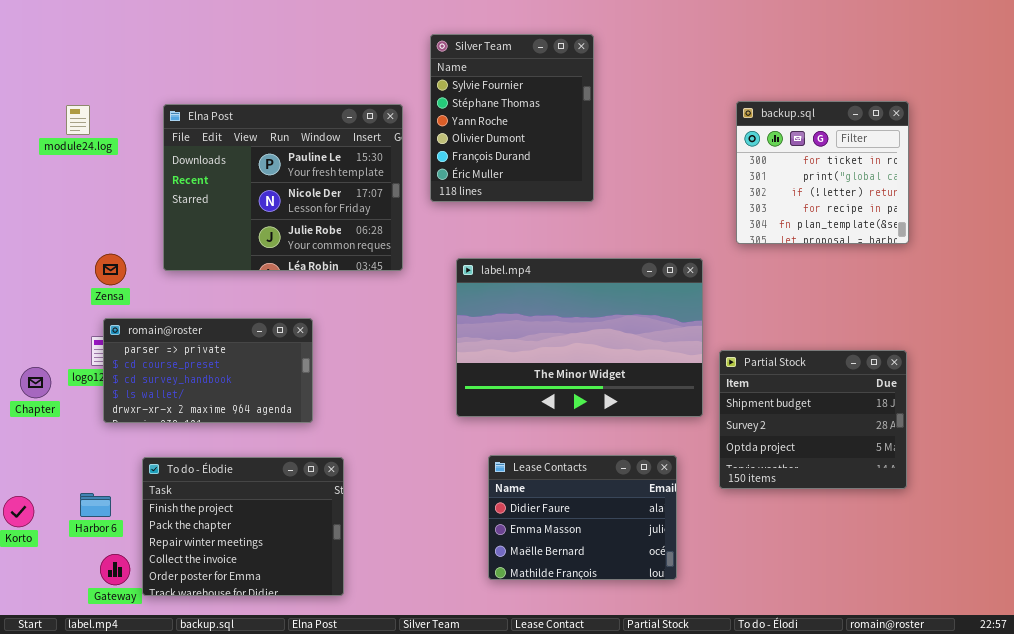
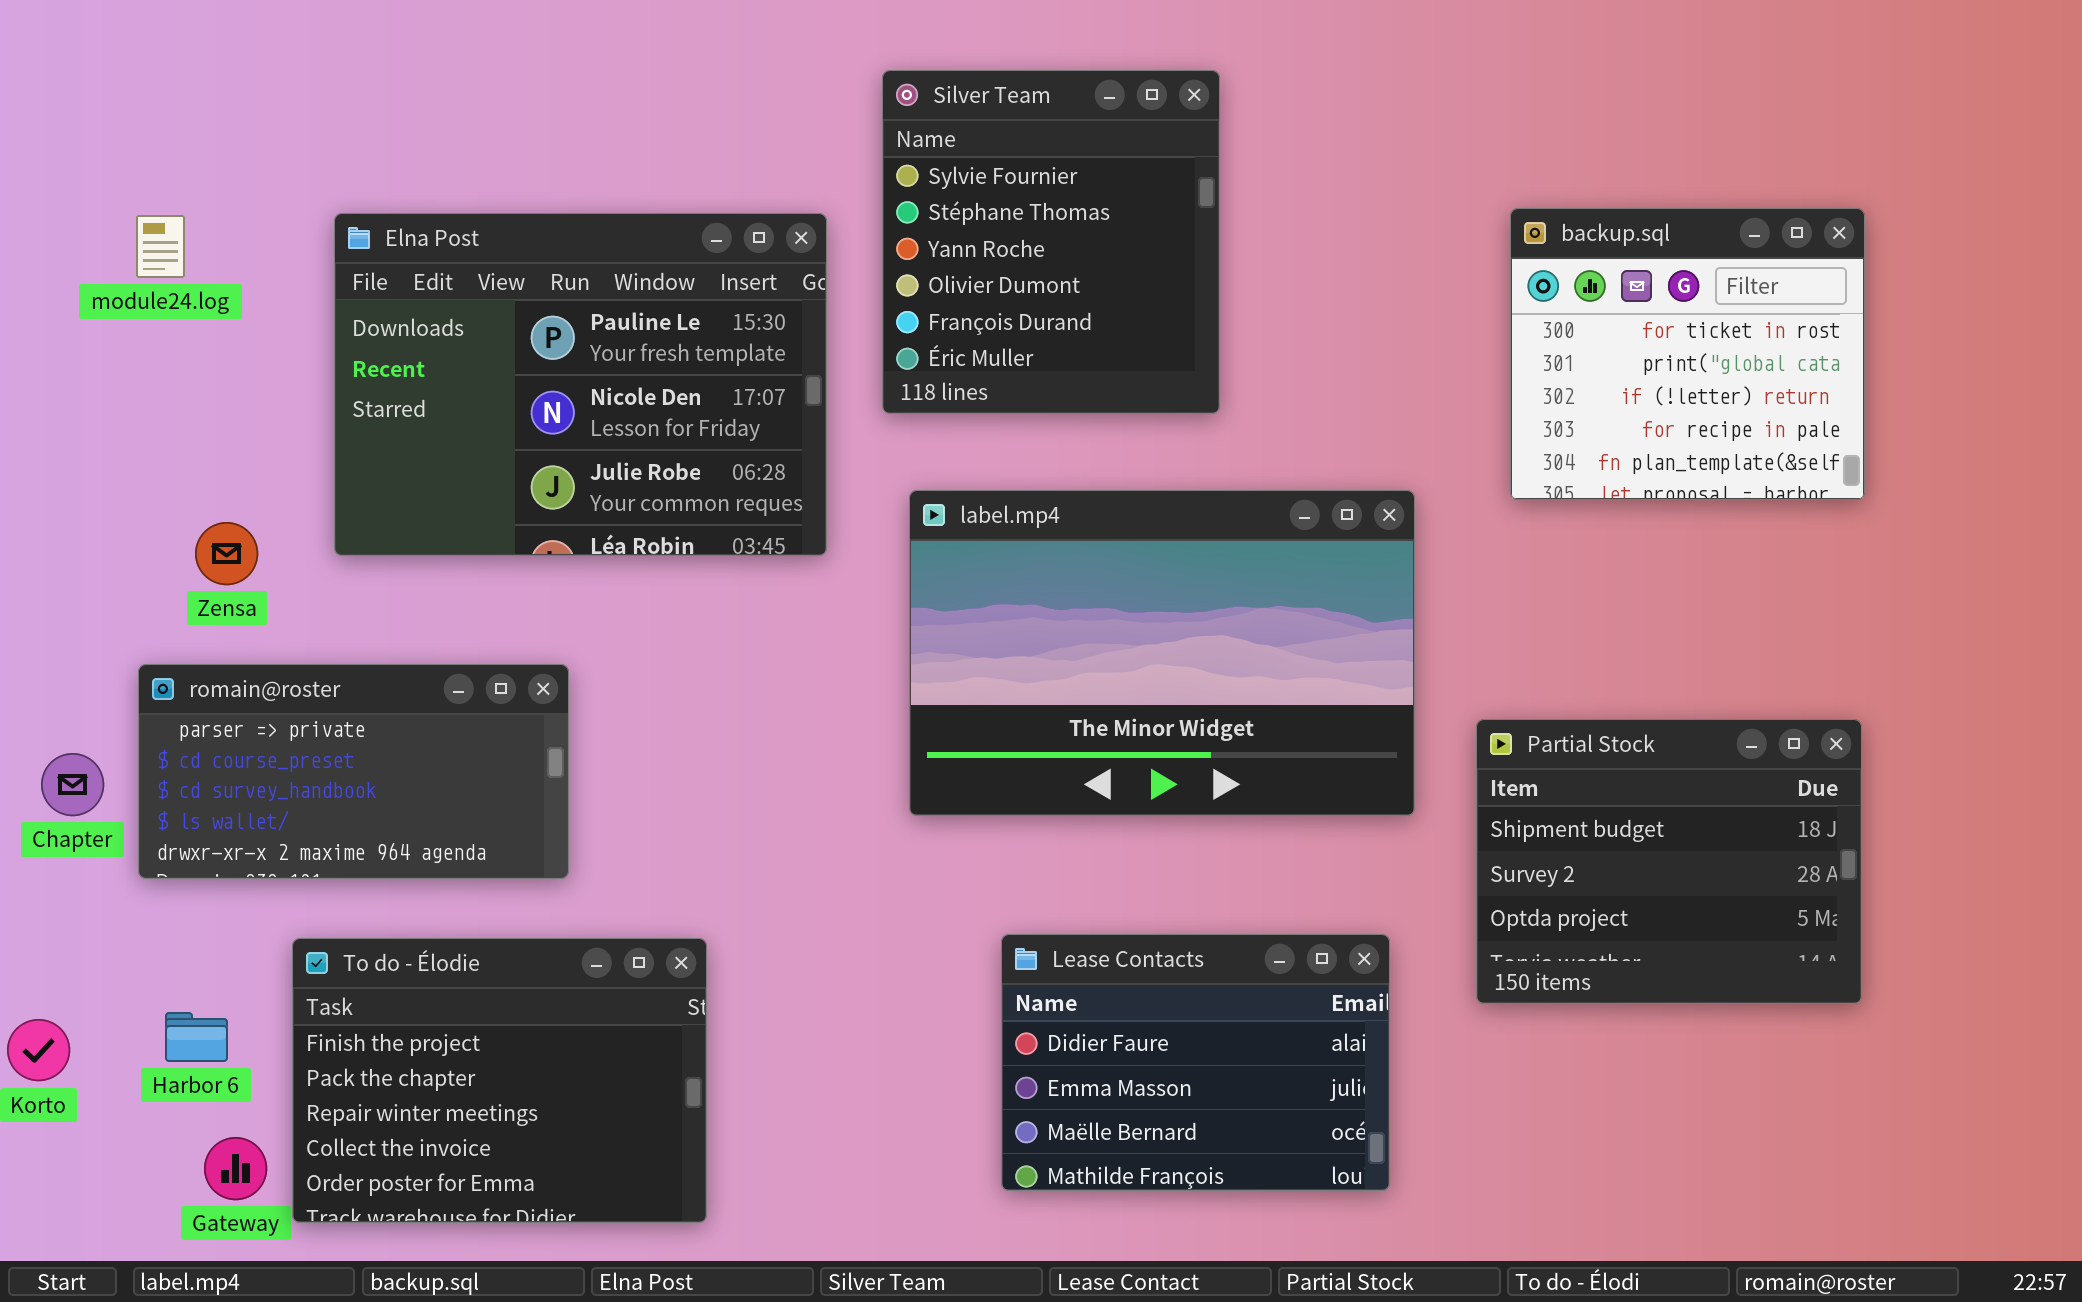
label.mp4: [456,258,703,417] -> [909,490,1415,816], moved
romain@roster: [103,318,313,423] -> [138,664,569,879], moved

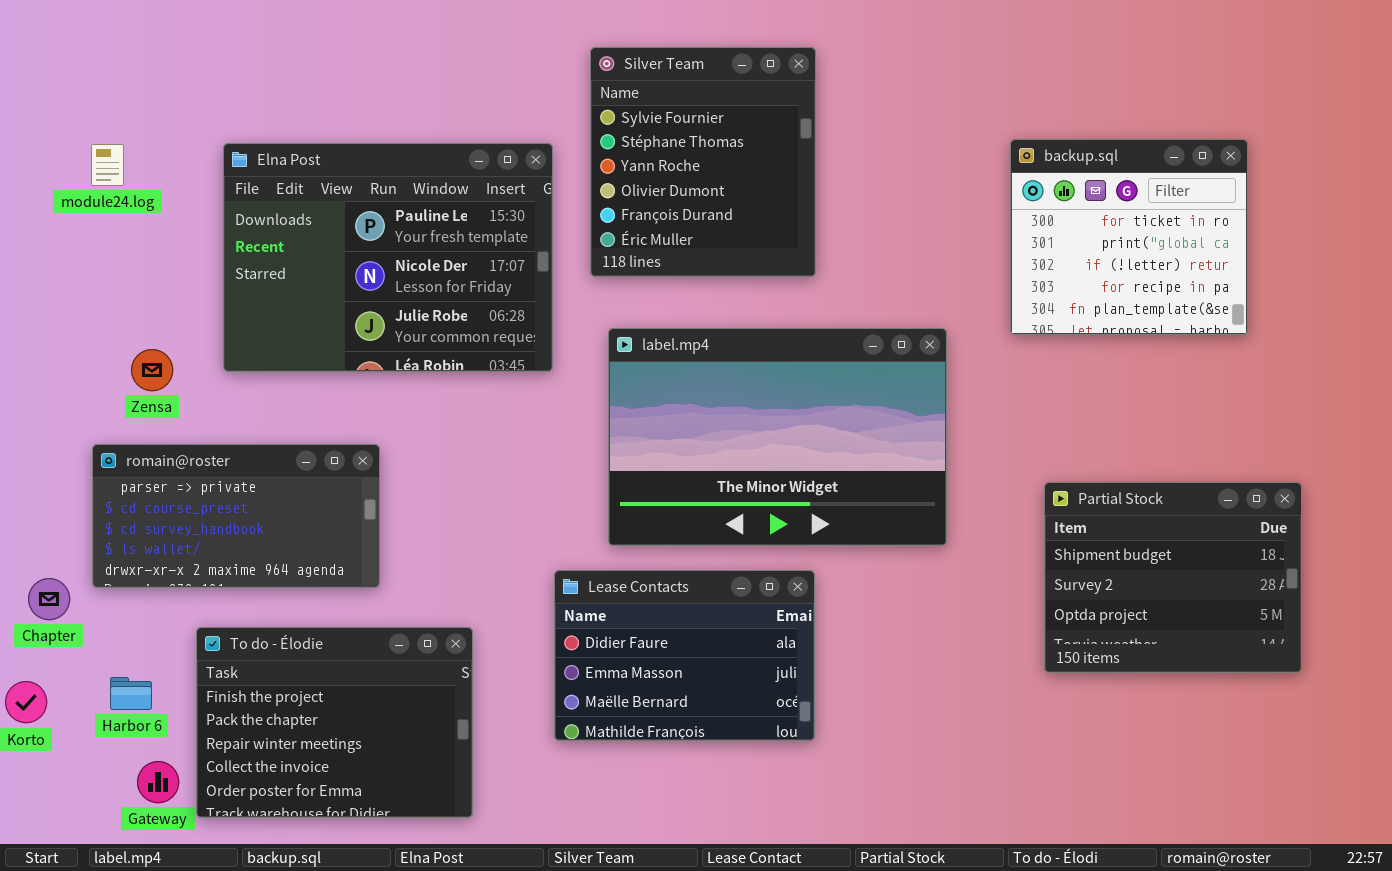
Partial Stock: [1476,719,1862,1004] -> [1044,482,1302,673], moved
Chapter: [41,753,104,816] -> [28,578,70,620], moved
Lease Contacts: [1001,934,1390,1191] -> [554,570,815,741], moved

